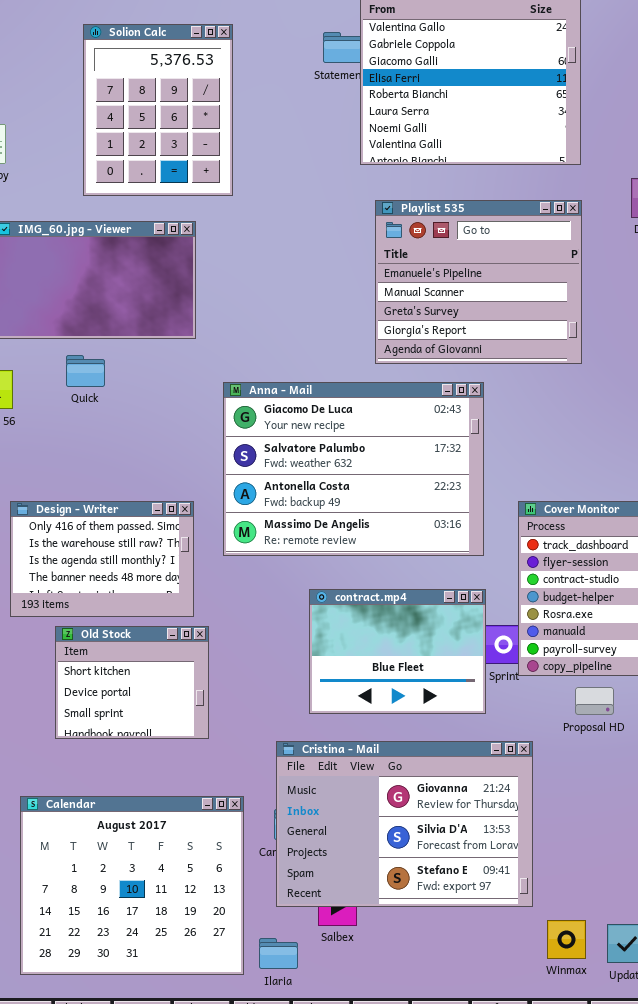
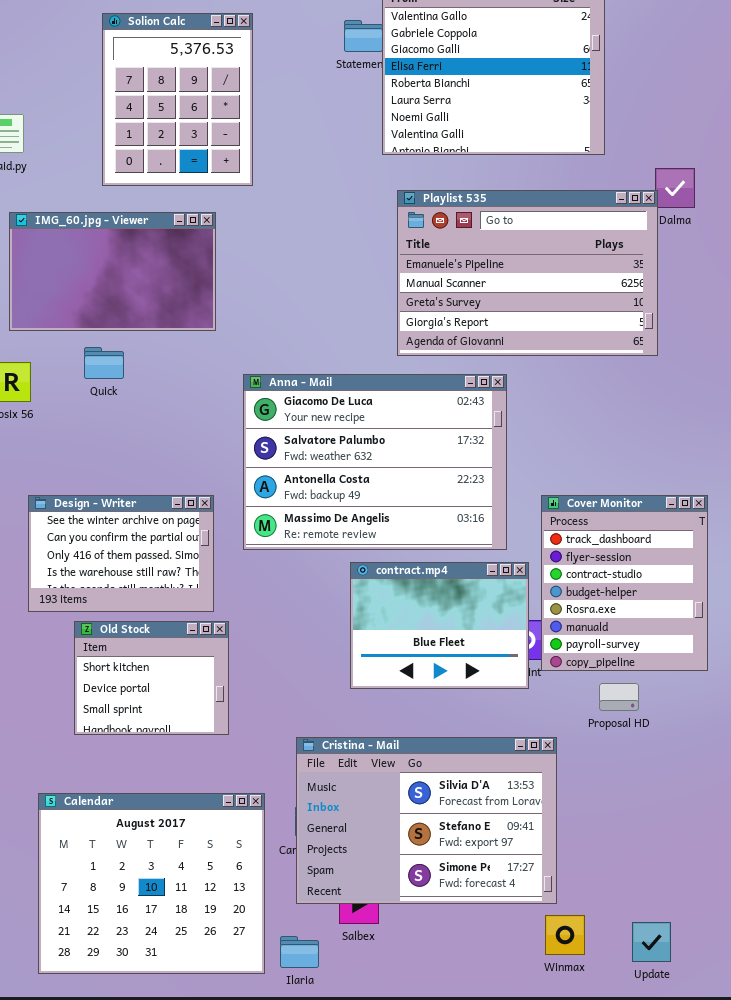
Playlist 535: [375,200,582,364] -> [397,190,658,356], resized
Design - Writer: [10,501,194,617] -> [28,495,214,612], scrolled up 2 rows
contract.mp4: [309,589,486,714] -> [350,562,529,689], moved
Cristina - Mail: [276,741,533,907] -> [296,737,557,904], scrolled down 1 row
Winmax: [547,920,586,959] -> [545,915,585,955], moved

